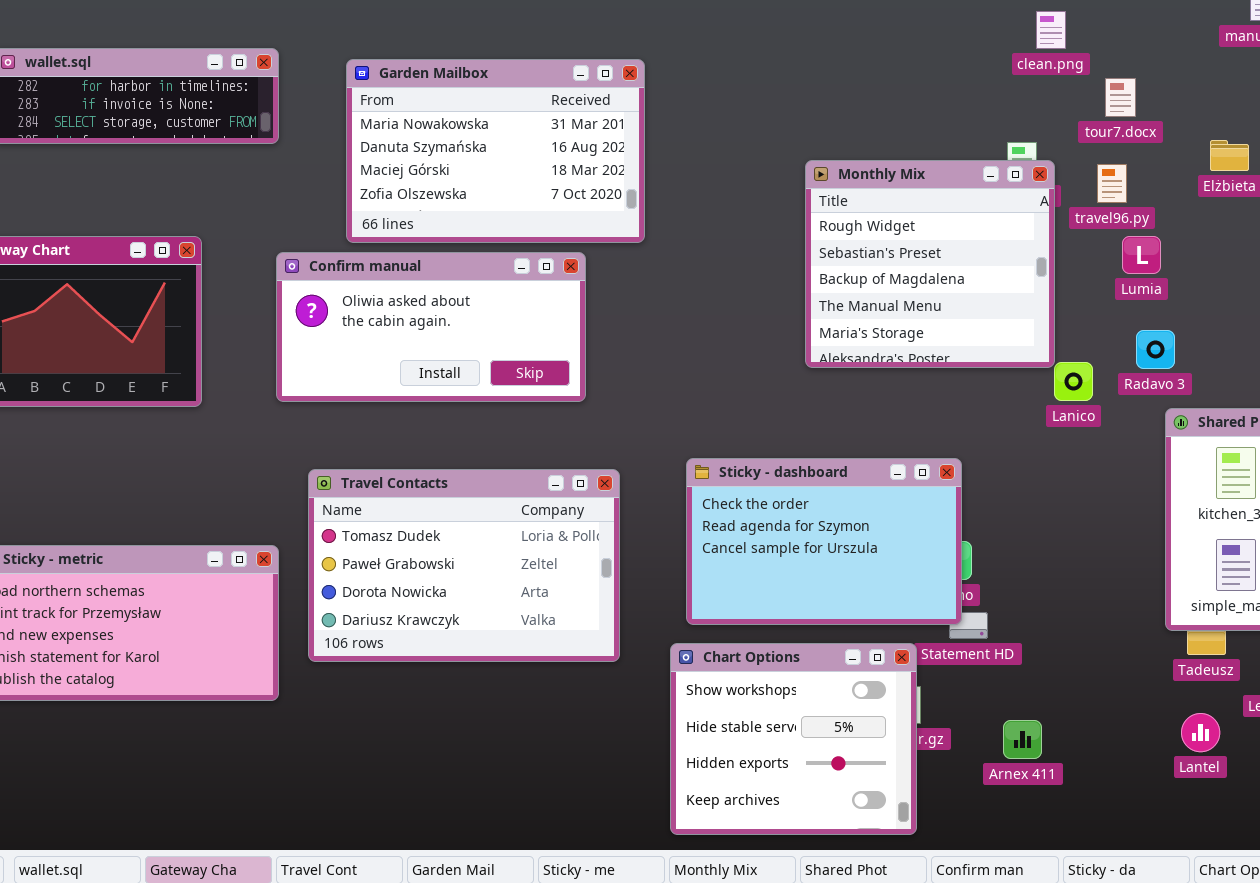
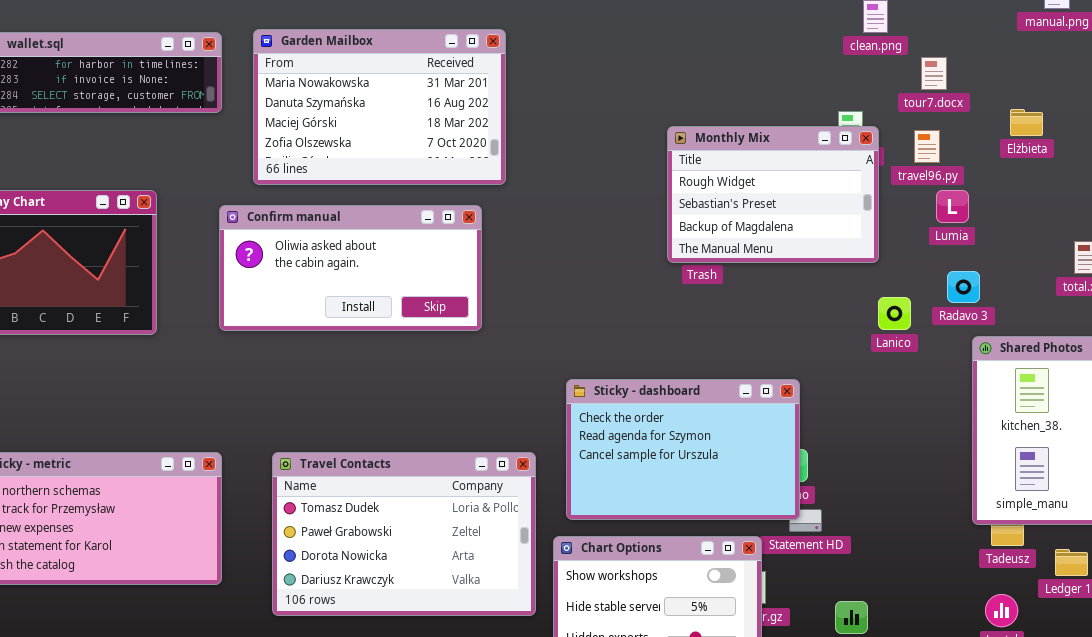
Garden Mailbox: [346,59,645,243] -> [253,29,506,185], moved
Monthly Mix: [805,160,1055,368] -> [667,126,879,263], resized
Travel Contacts: [308,469,620,662] -> [272,452,536,616], moved

